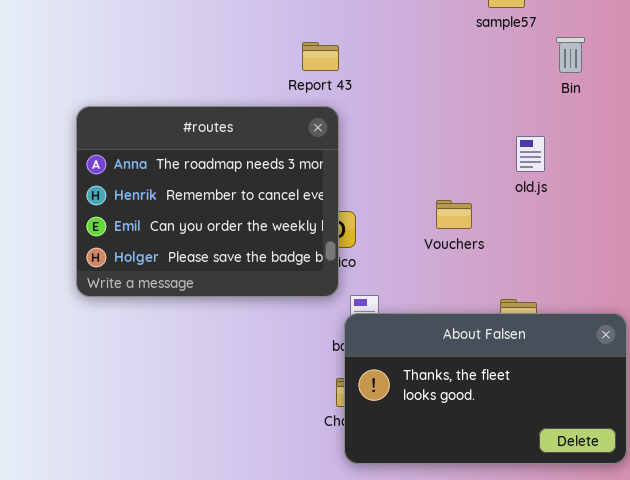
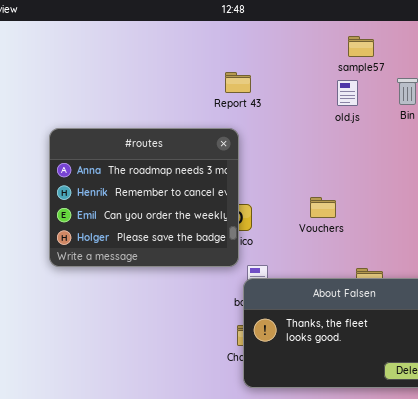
Report 43: [302,42,339,71] -> [225,72,251,93], moved
old.js: [516,136,545,172] -> [337,80,358,106], moved

